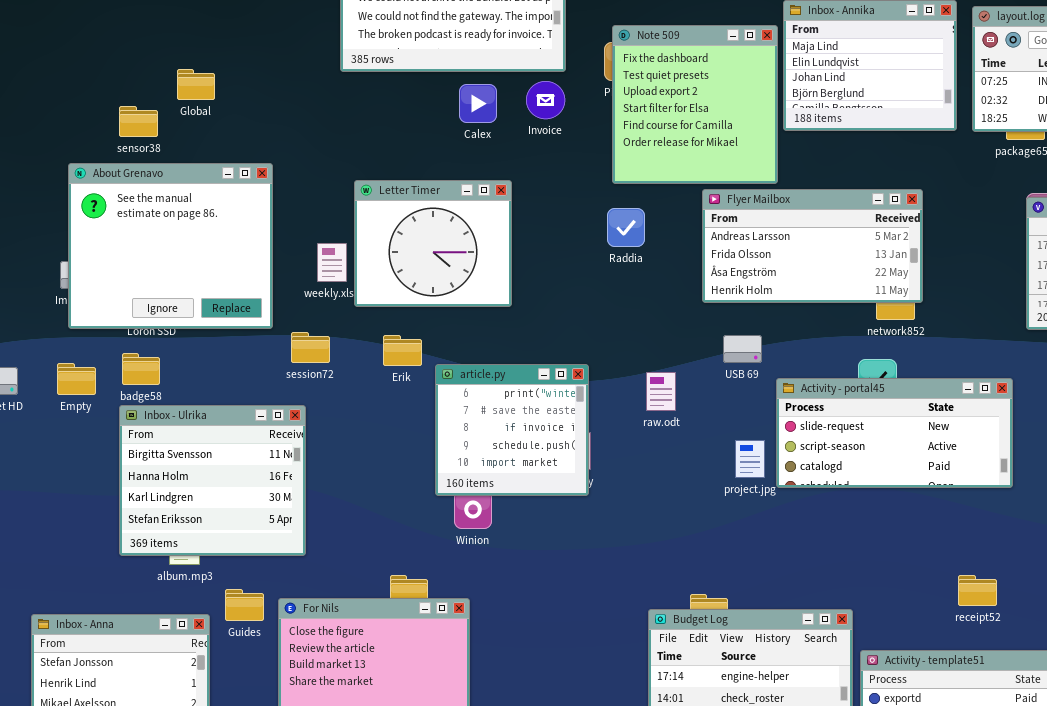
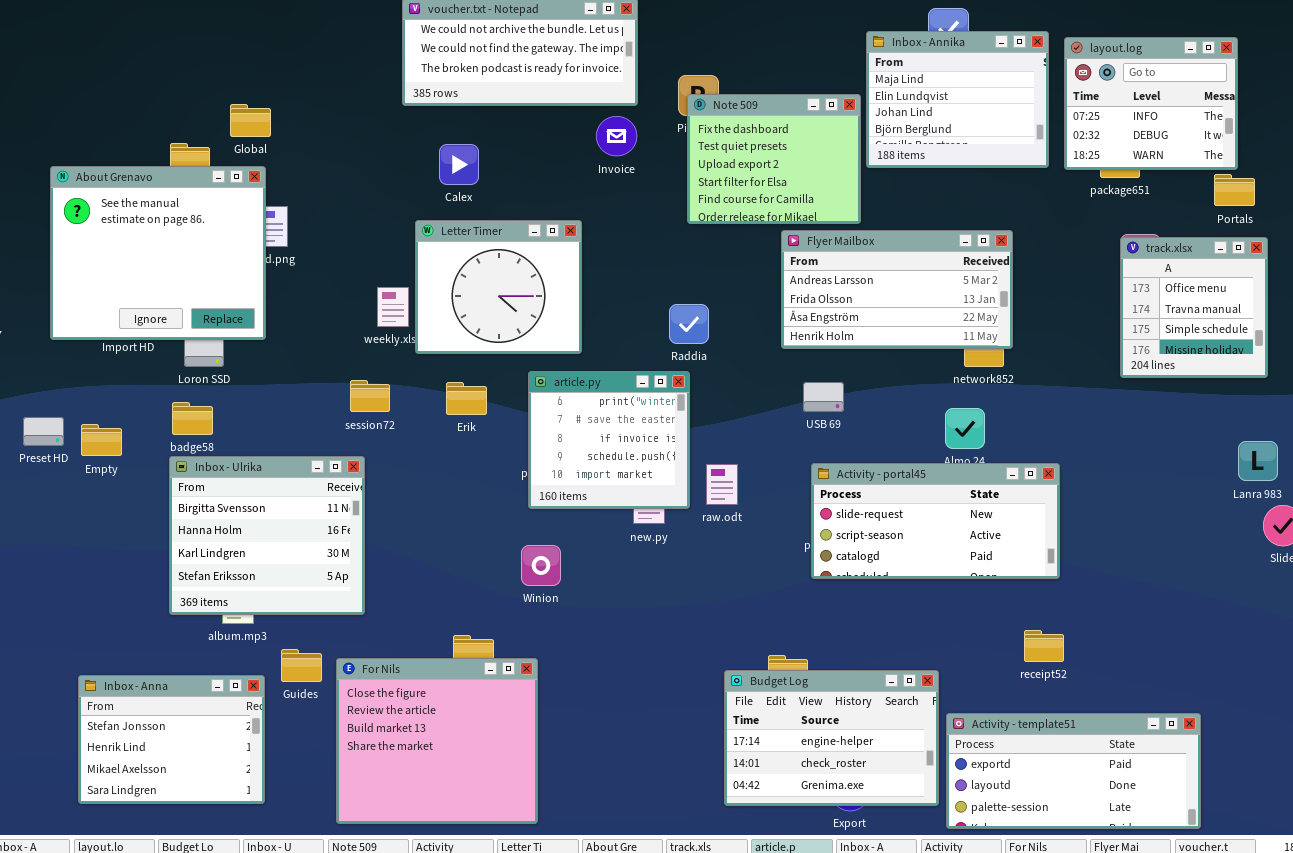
Note 509: [612,25,778,184] -> [687,94,861,224], resized
Calex: [459,84,497,123] -> [439,144,479,185], moved
About Grenavo: [68,163,273,329] -> [50,166,266,340], moved
Raddia: [607,208,645,247] -> [669,304,709,344], moved
Empty: [57,363,96,395] -> [81,424,122,456], moved
article.py: [435,364,589,496] -> [528,371,690,509], moved
raw.odt: [646,372,676,411] -> [706,464,738,505], moved
Activity - portal45: [776,378,1013,488] -> [811,463,1060,579], moved
receipt52: [958,575,997,606] -> [1024,630,1064,662], moved

